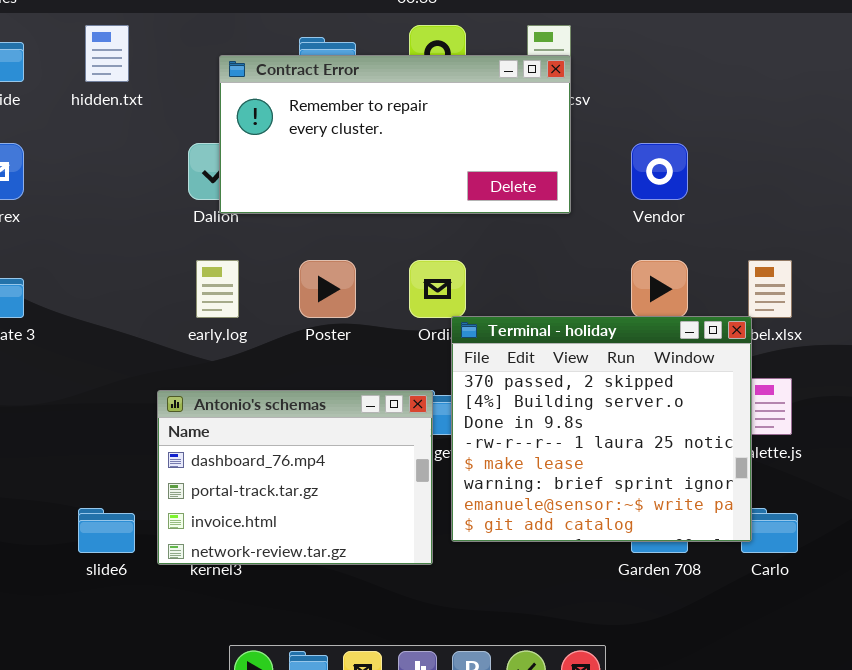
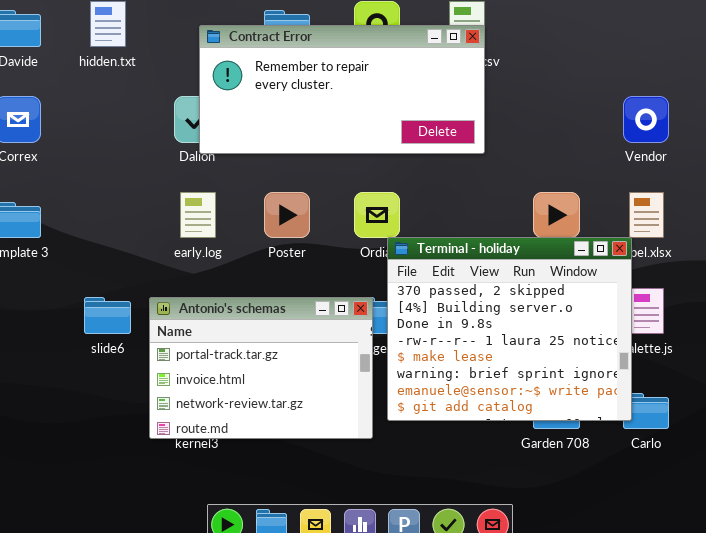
Vendor: [631,143,688,200] -> [623,96,669,143], moved
Antonio's schemas: [157,390,433,565] -> [149,297,373,439], scrolled down 1 row
slide6: [78,508,135,553] -> [84,297,131,334], moved

